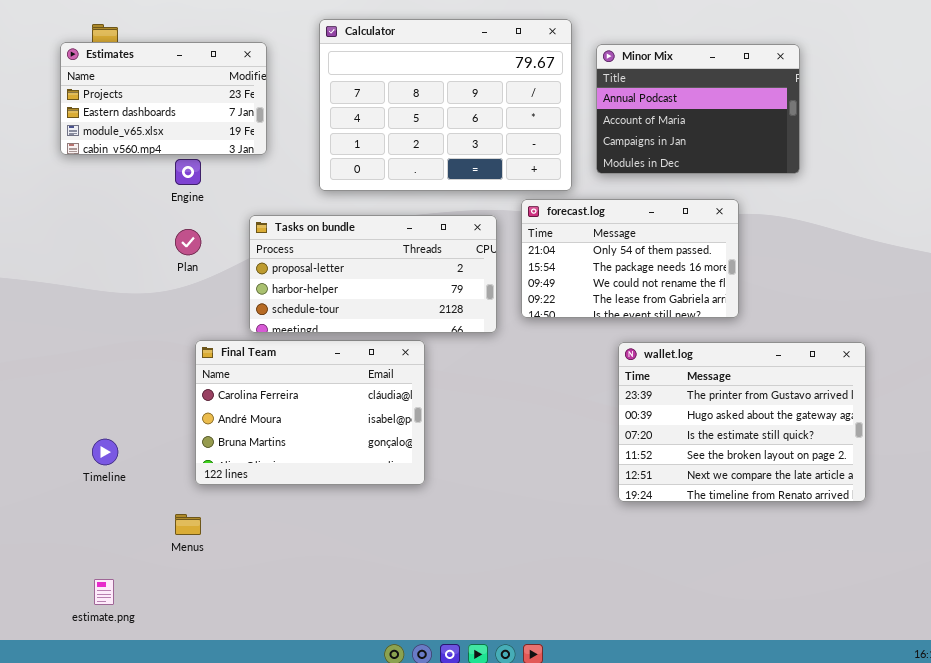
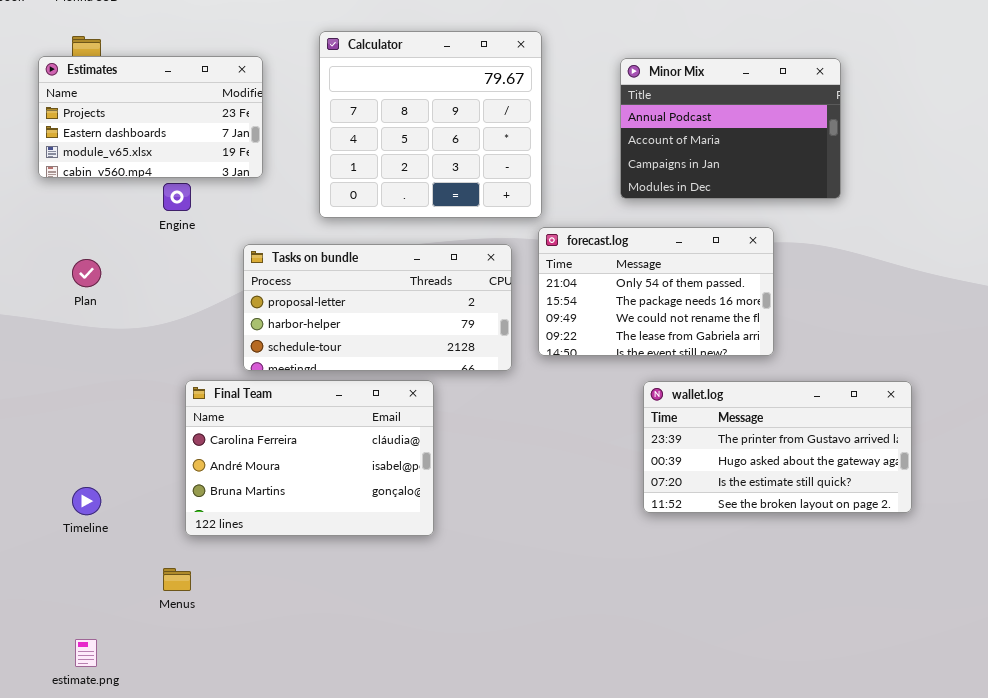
Calculator: [319,19,572,191] -> [319,31,542,218], resized
Plan: [175,229,201,255] -> [72,259,101,287], moved
wallet.log: [618,342,866,502] -> [643,381,912,513], resized

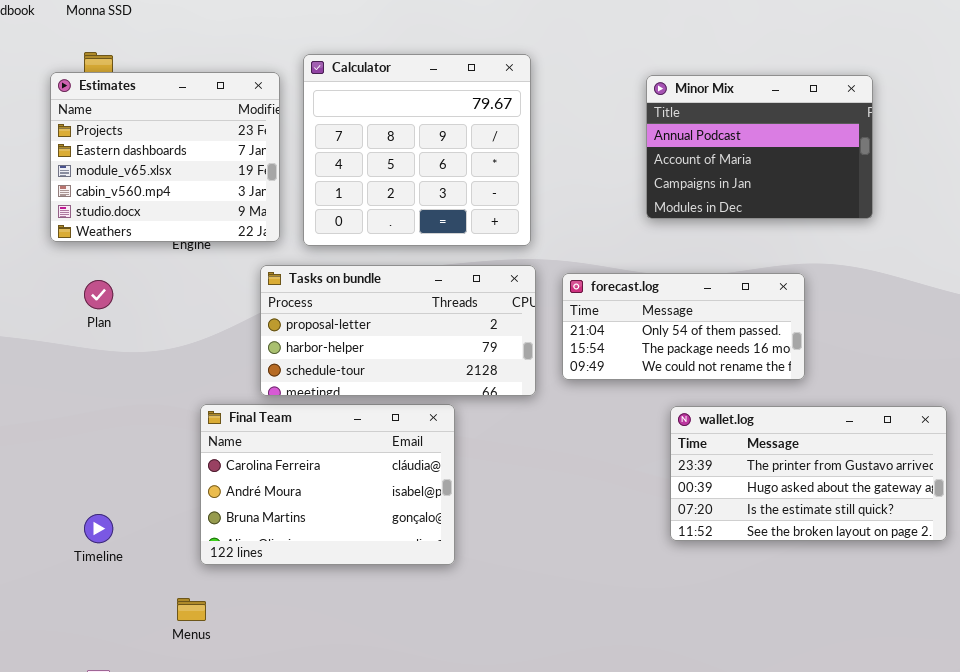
Calculator: [319,31,542,218] -> [303,54,531,246], moved
Estimates: [38,56,263,178] -> [50,72,280,242], resized
forecast.log: [538,227,774,356] -> [562,273,805,380], resized

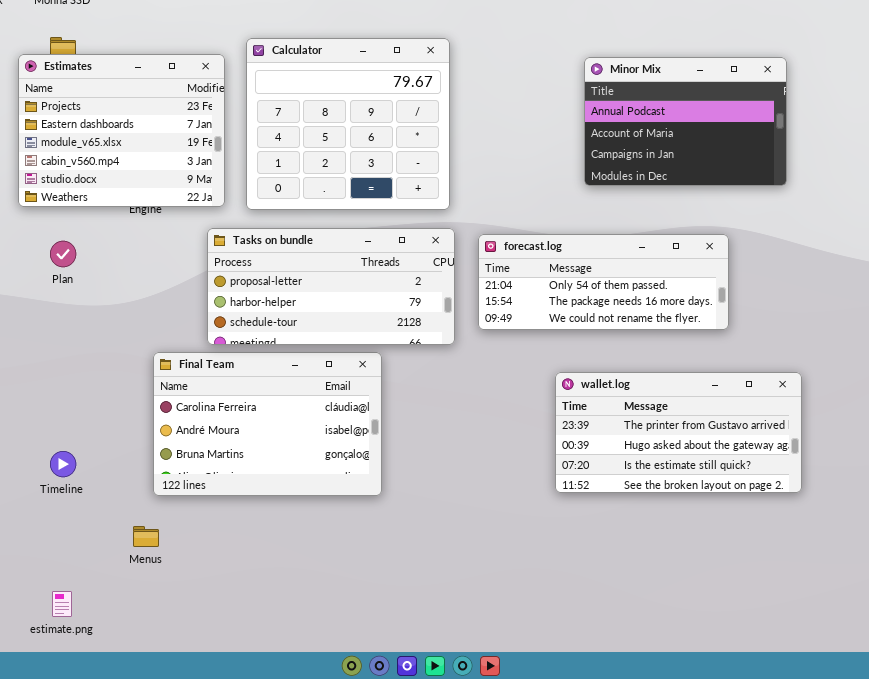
Minor Mix: [646,75,873,219] -> [584,57,787,186], moved
forecast.log: [562,273,805,380] -> [478,234,729,330], resized
wallet.log: [670,406,947,541] -> [555,372,802,493], moved

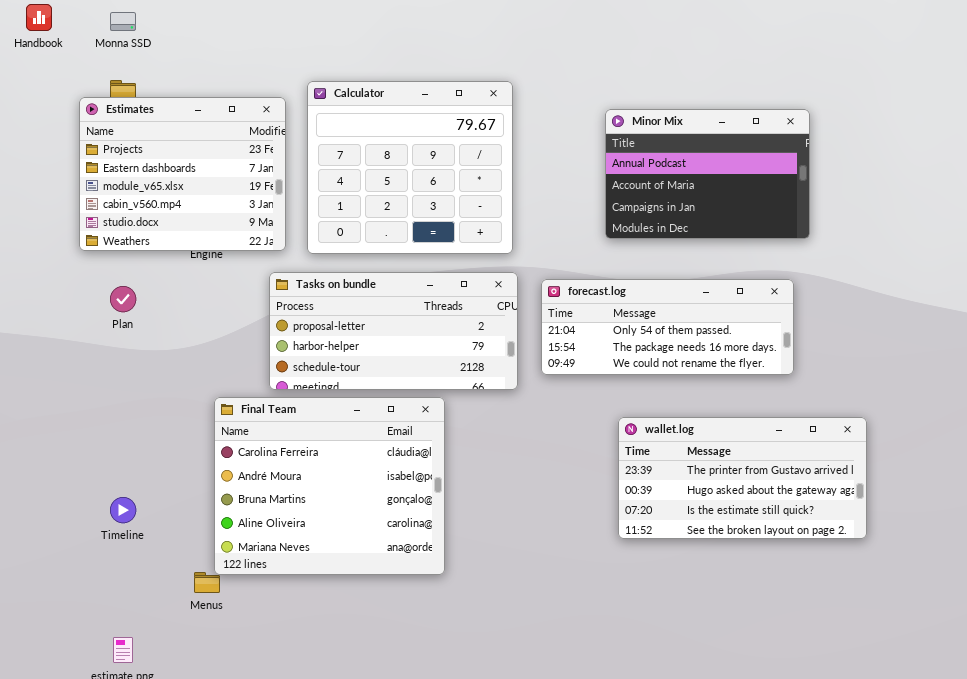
Minor Mix: [584,57,787,186] -> [605,109,810,239], moved
Final Team: [153,352,382,496] -> [214,397,445,575], resized

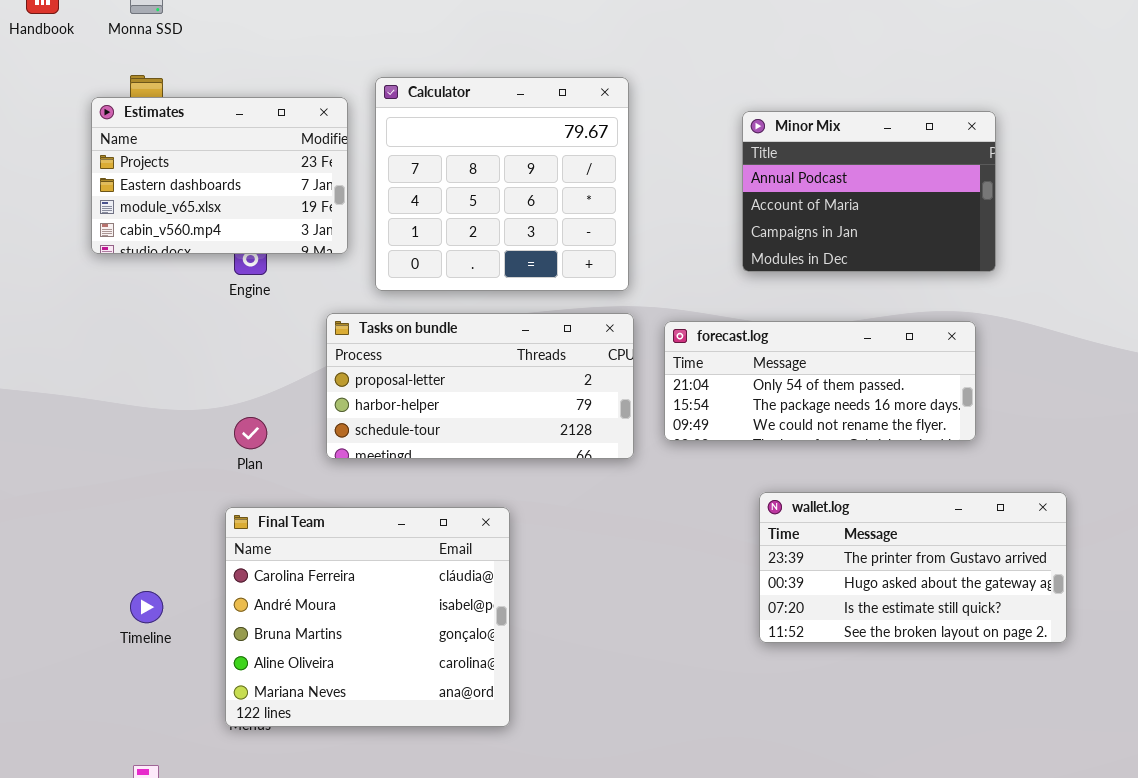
Estimates: [79,97,286,251] -> [91,97,348,254], resized
Plan: [110,286,136,312] -> [234,417,267,449], moved
Final Team: [214,397,445,575] -> [225,507,510,727], moved

